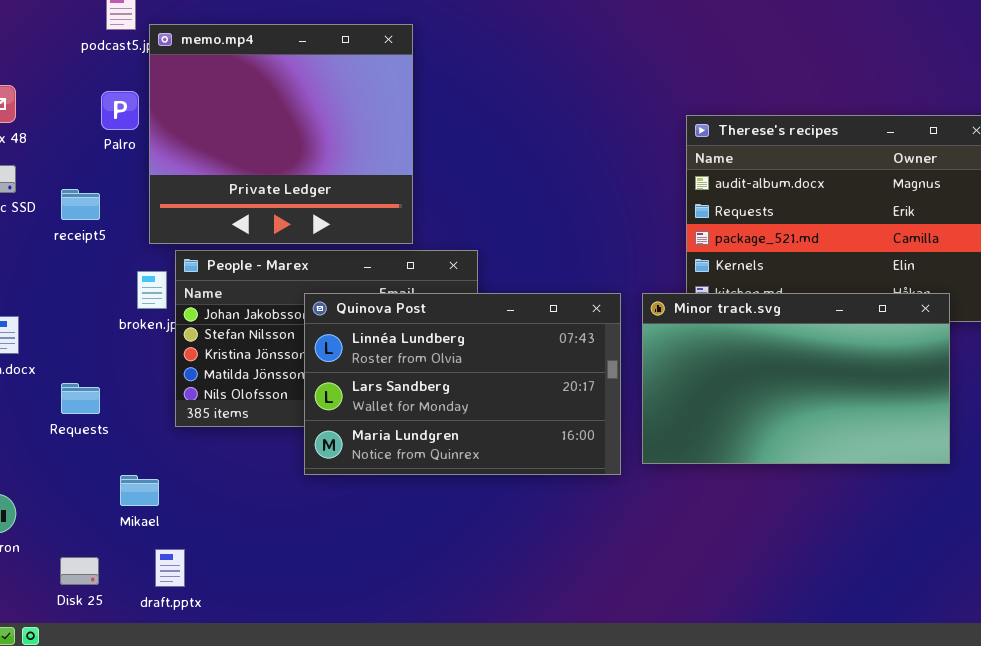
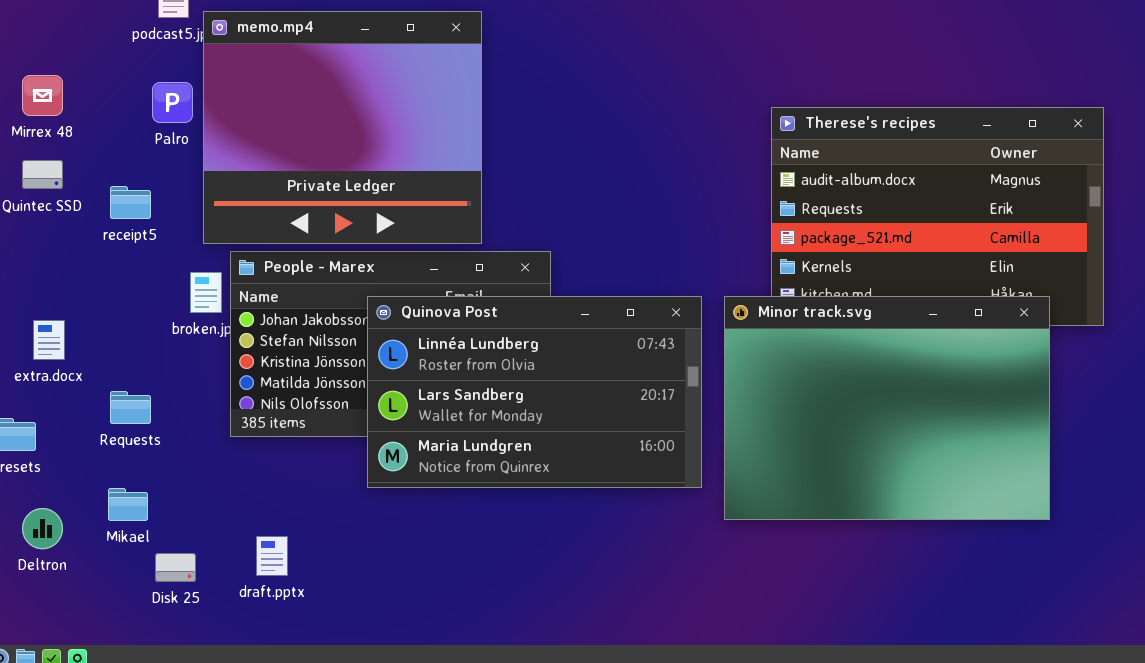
Minor track.svg: [642,293,950,464] -> [724,296,1050,520], resized
Mikael: [120,475,159,506] -> [108,488,148,521], moved
draft.pptx: [155,549,185,587] -> [256,536,288,576], moved
Disk 25: [60,557,99,585] -> [155,553,196,582], moved

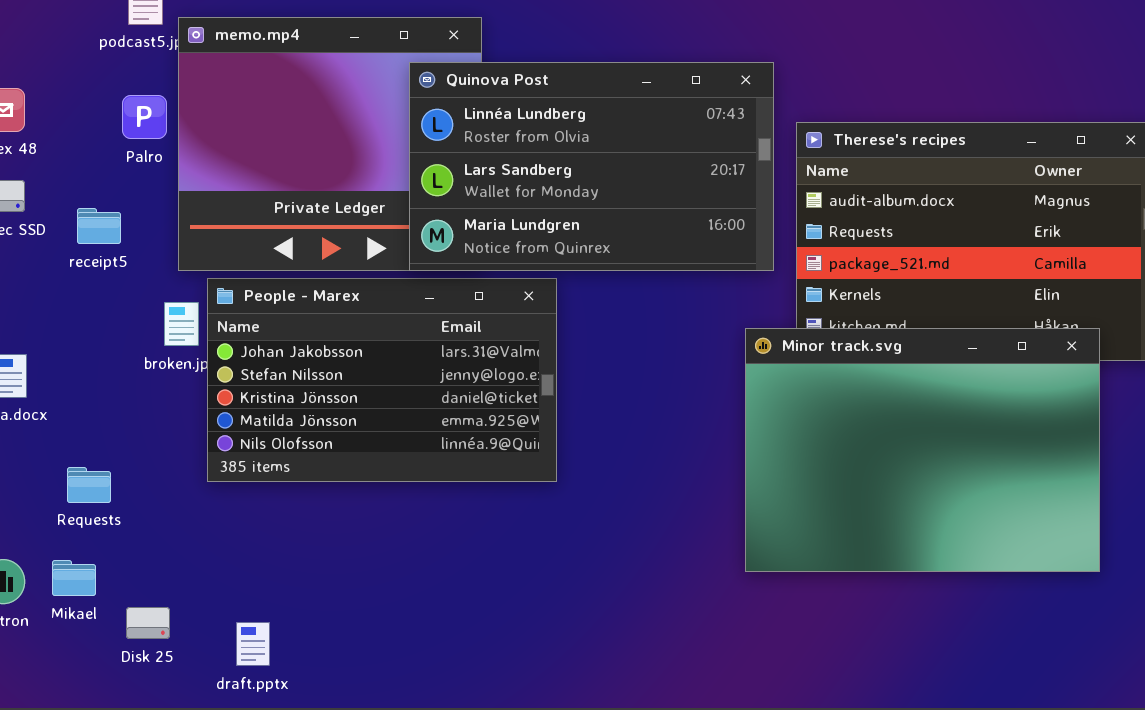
Quinova Post: [367,296,702,488] -> [409,62,774,271], moved
Requests: [110,391,151,424] -> [67,467,111,503], moved
Mikael: [108,488,148,521] -> [52,560,96,596], moved
draft.pptx: [256,536,288,576] -> [236,622,270,666], moved

